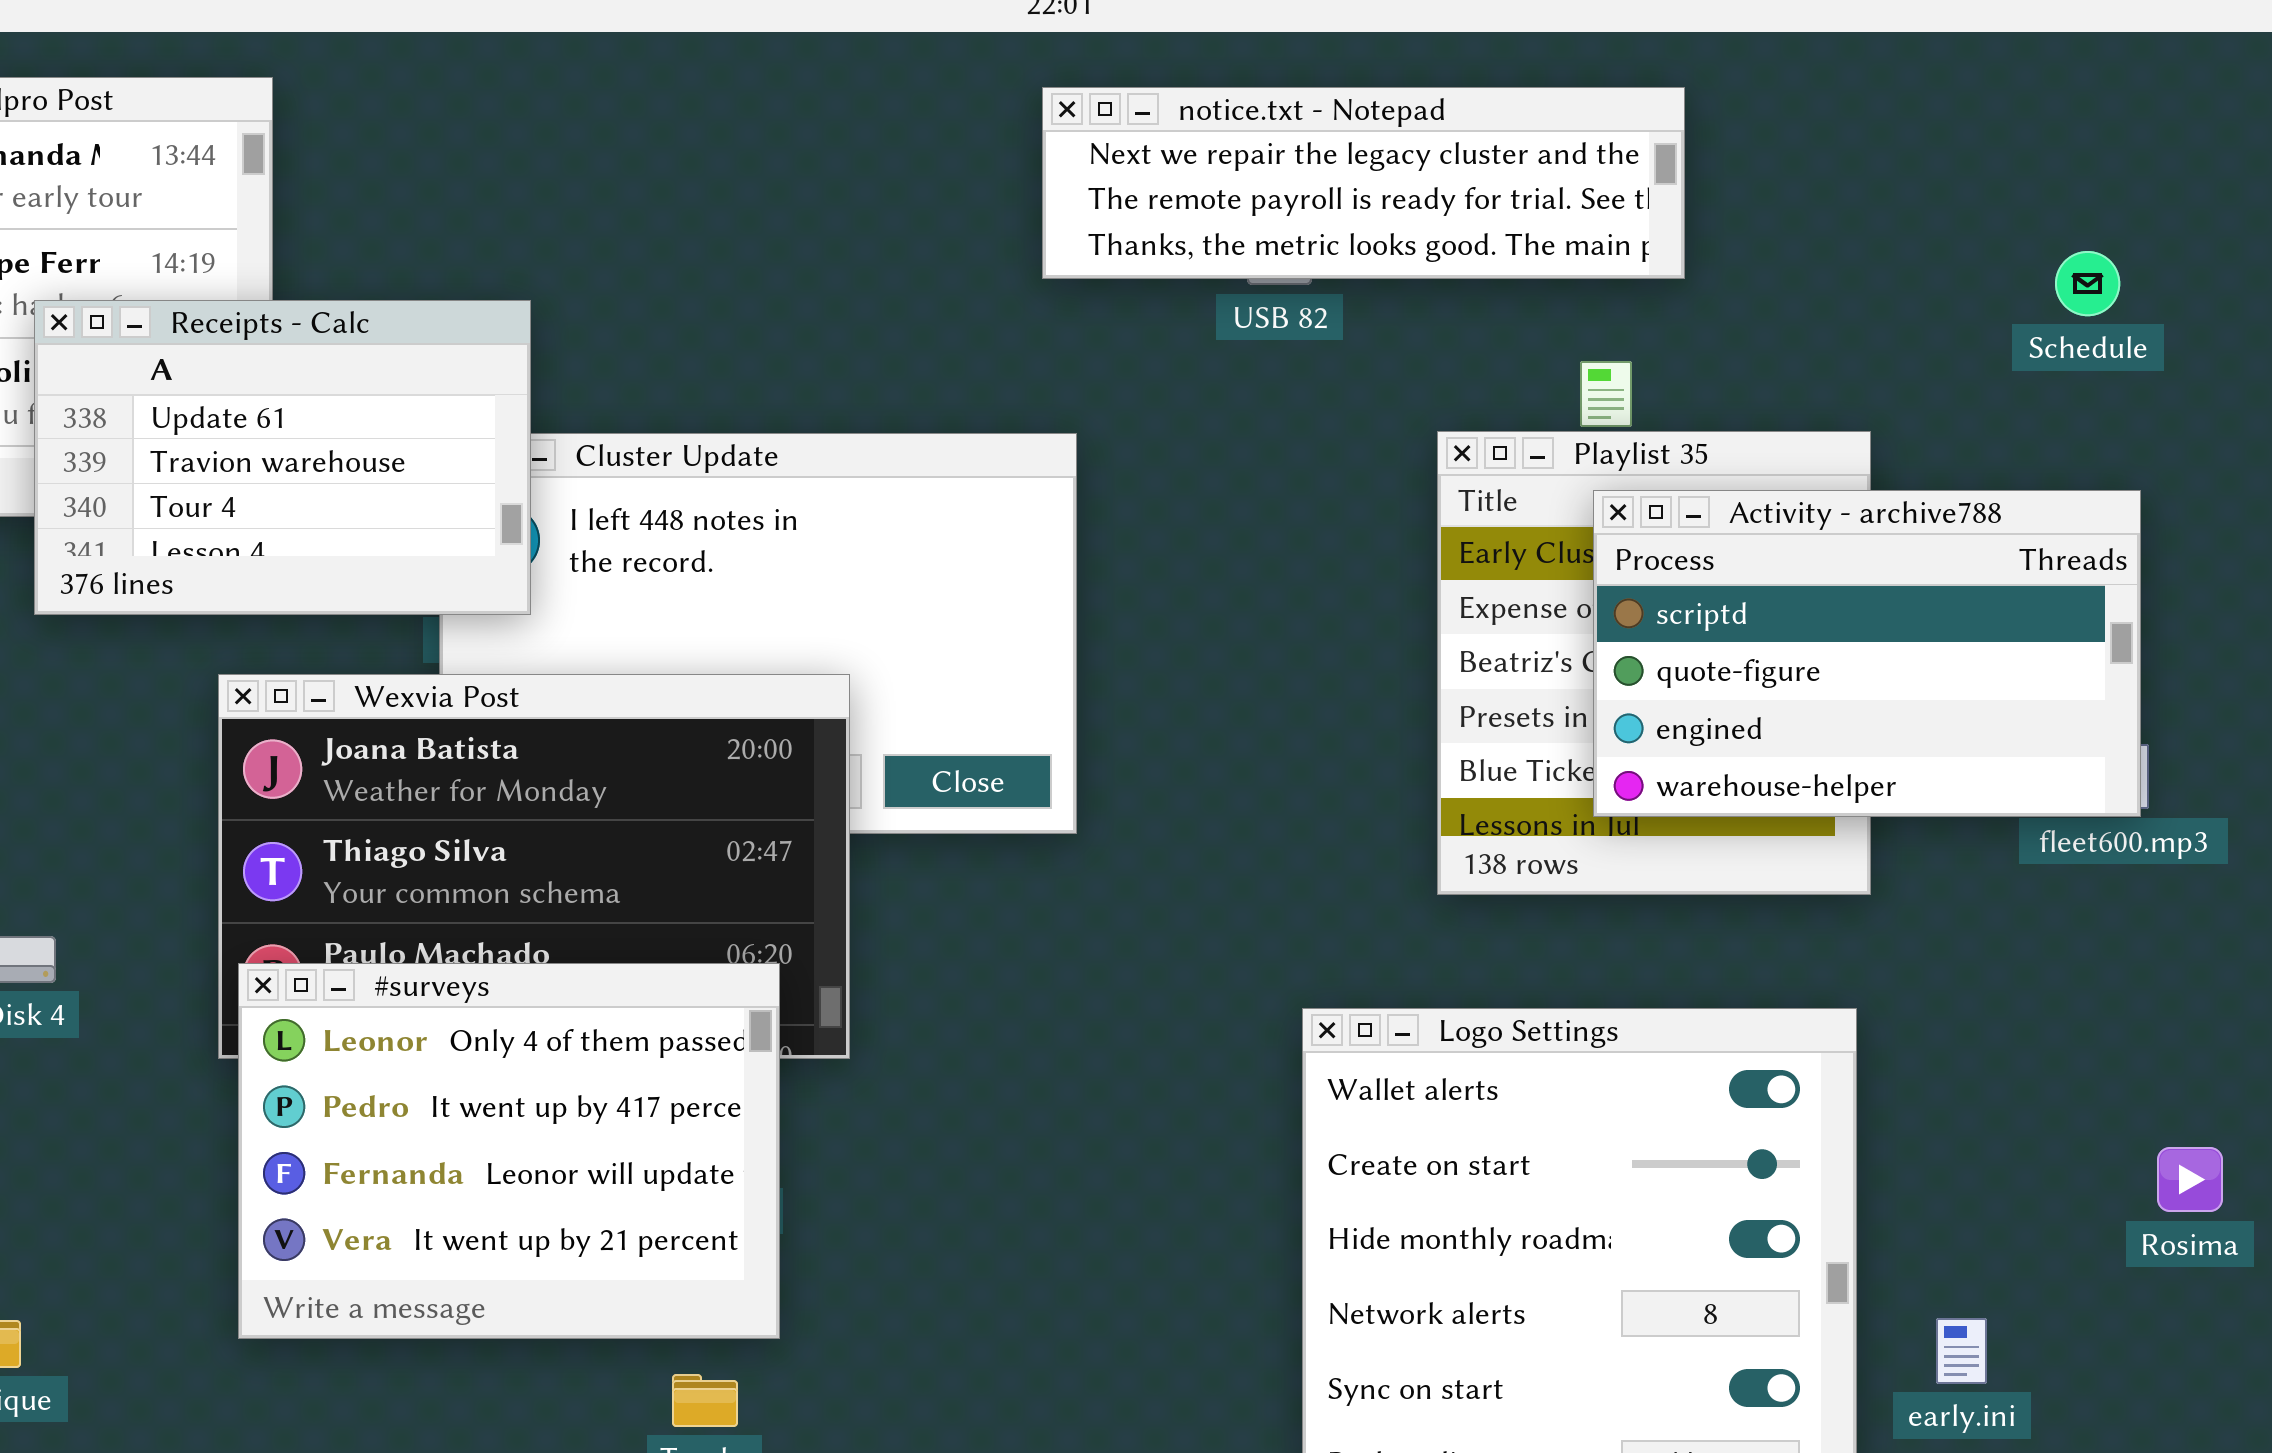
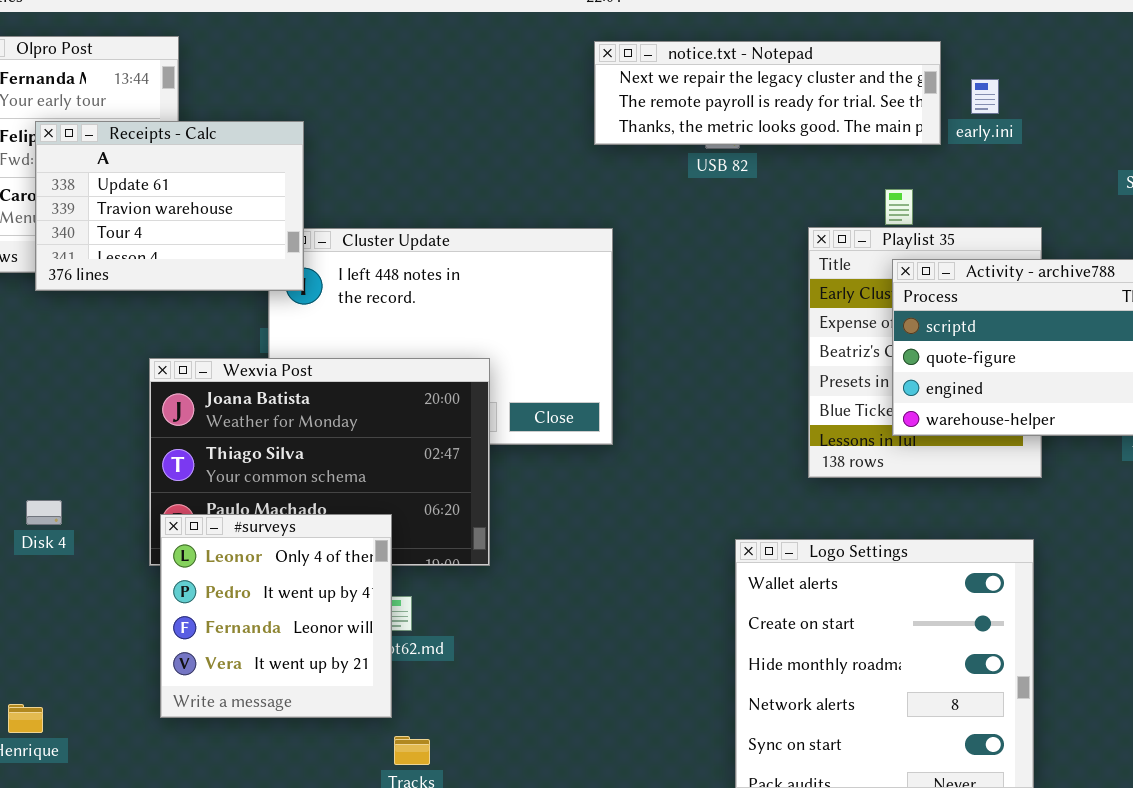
Receipts - Calc: [34,300,531,615] -> [35,121,304,291], moved
#surveys: [238,963,780,1339] -> [160,514,392,718], resized
early.ini: [1936,1318,1987,1384] -> [971,79,999,114], moved

